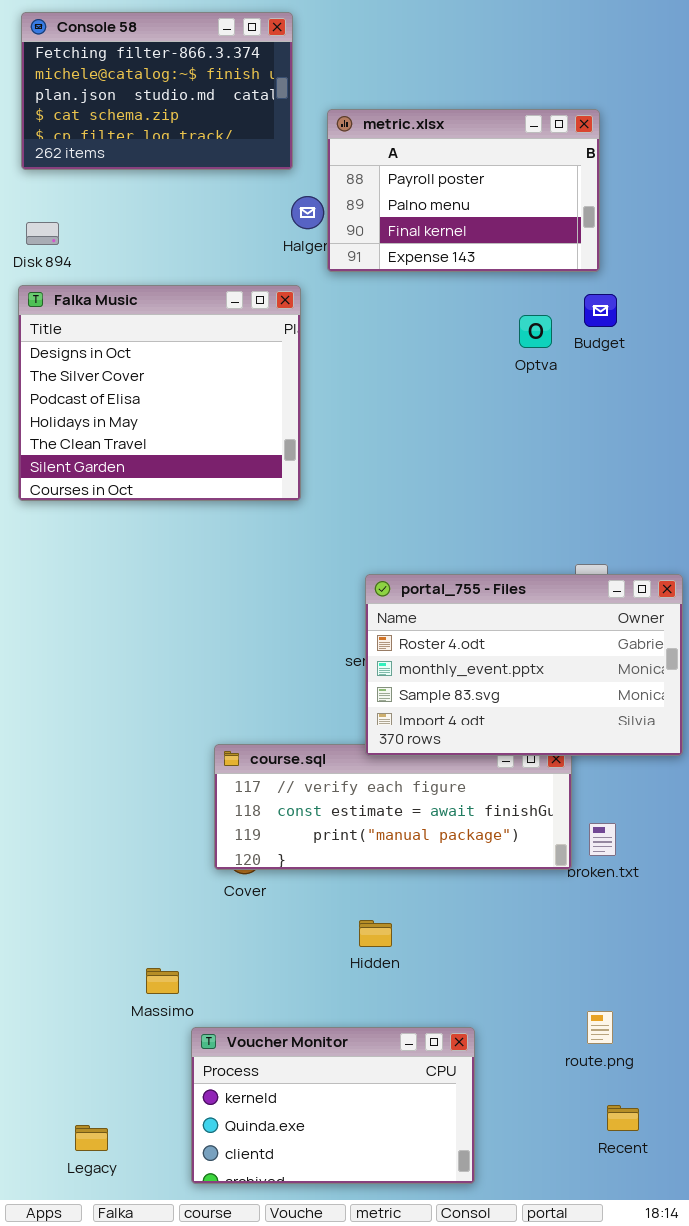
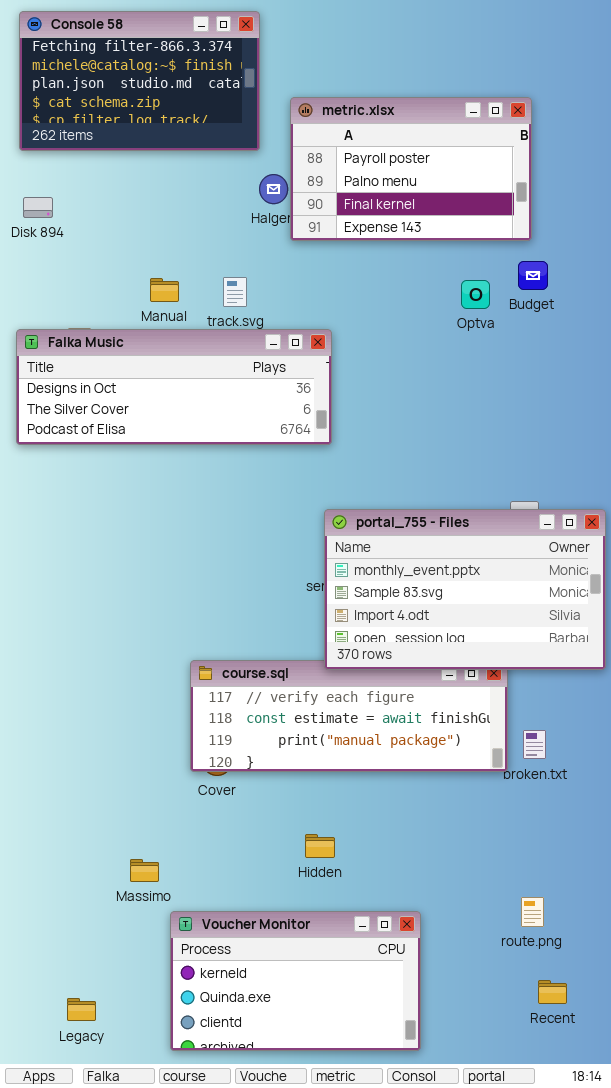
Falka Music: [18,285,301,501] -> [16,329,332,445], resized
portal_755 - Files: [365,574,683,756] -> [324,509,606,670], scrolled down 1 row
Hidden: [359,920,392,947] -> [305,834,335,858], moved

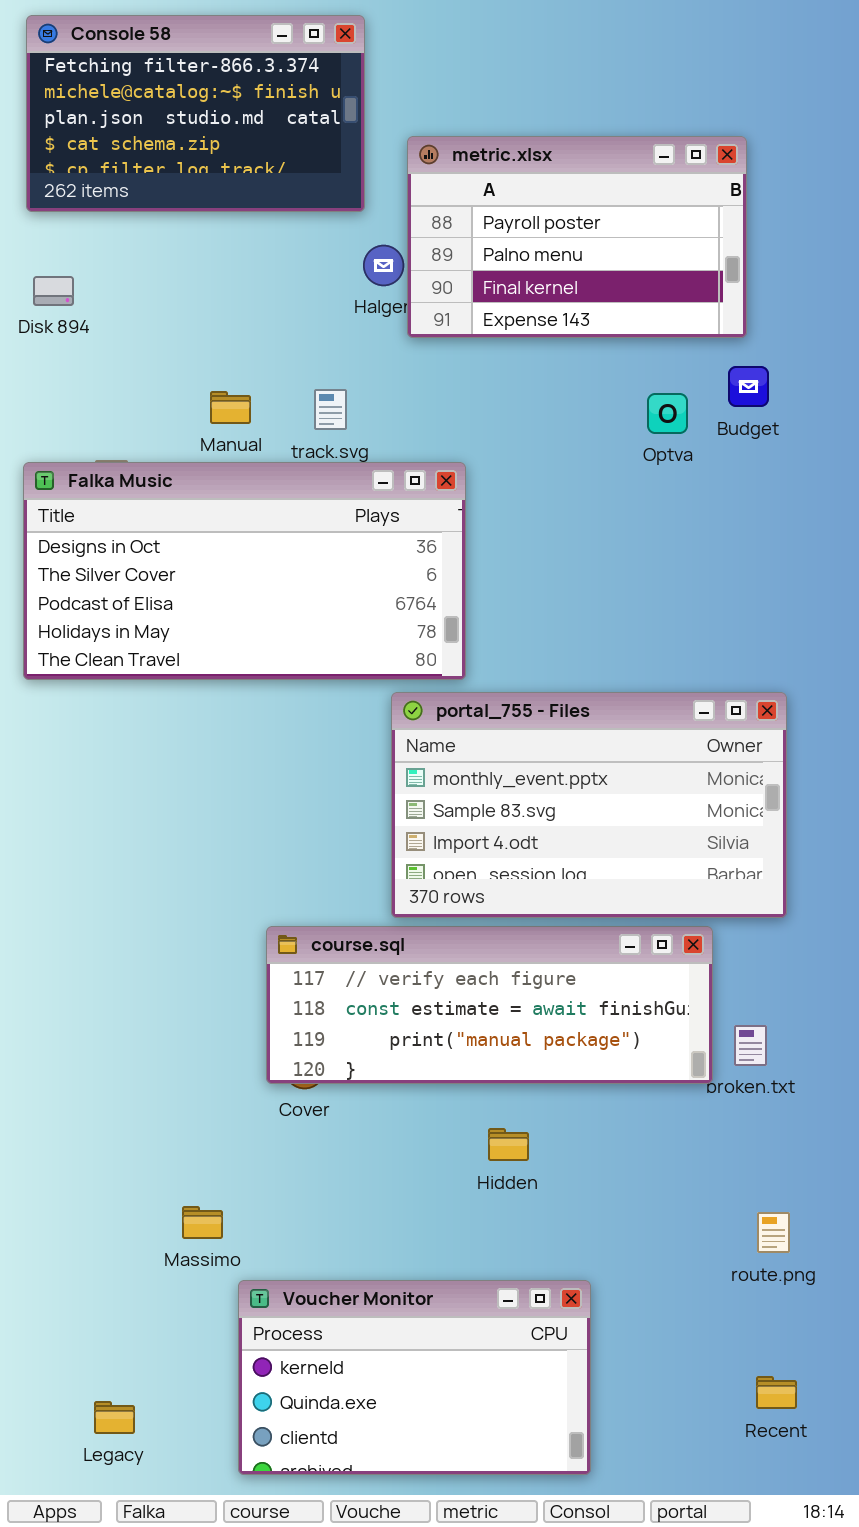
Falka Music: [16,329,332,445] -> [23,462,466,680], resized
portal_755 - Files: [324,509,606,670] -> [391,692,787,918], moved
Hidden: [305,834,335,858] -> [488,1128,529,1161], moved
route.png: [521,897,544,927] -> [757,1212,790,1253], moved

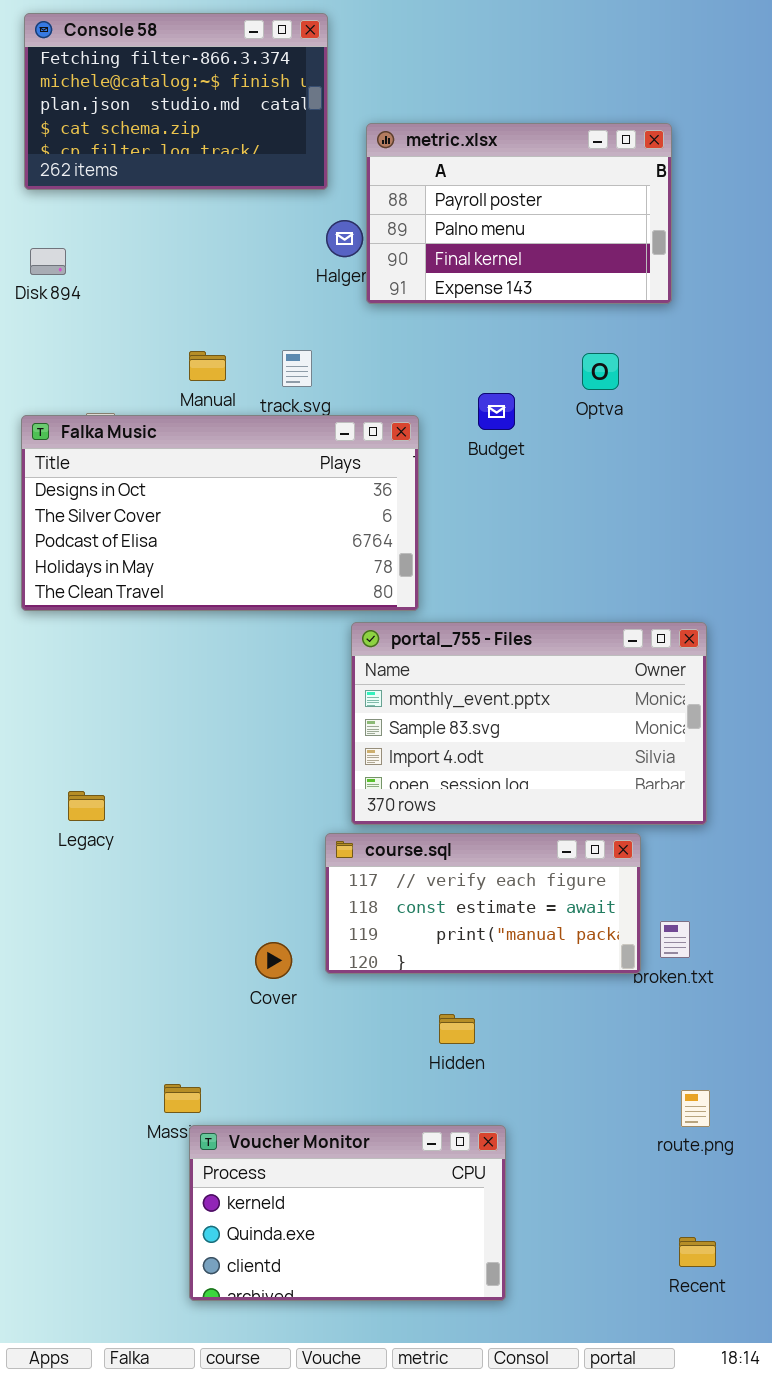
Budget: [728,366,769,407] -> [478,393,515,430], moved
course.sql: [266,926,713,1084] -> [325,833,641,974], resized
Voucher Monitor: [238,1280,591,1475] -> [189,1125,506,1301], moved
Legacy: [94,1401,135,1434] -> [68,791,105,821], moved

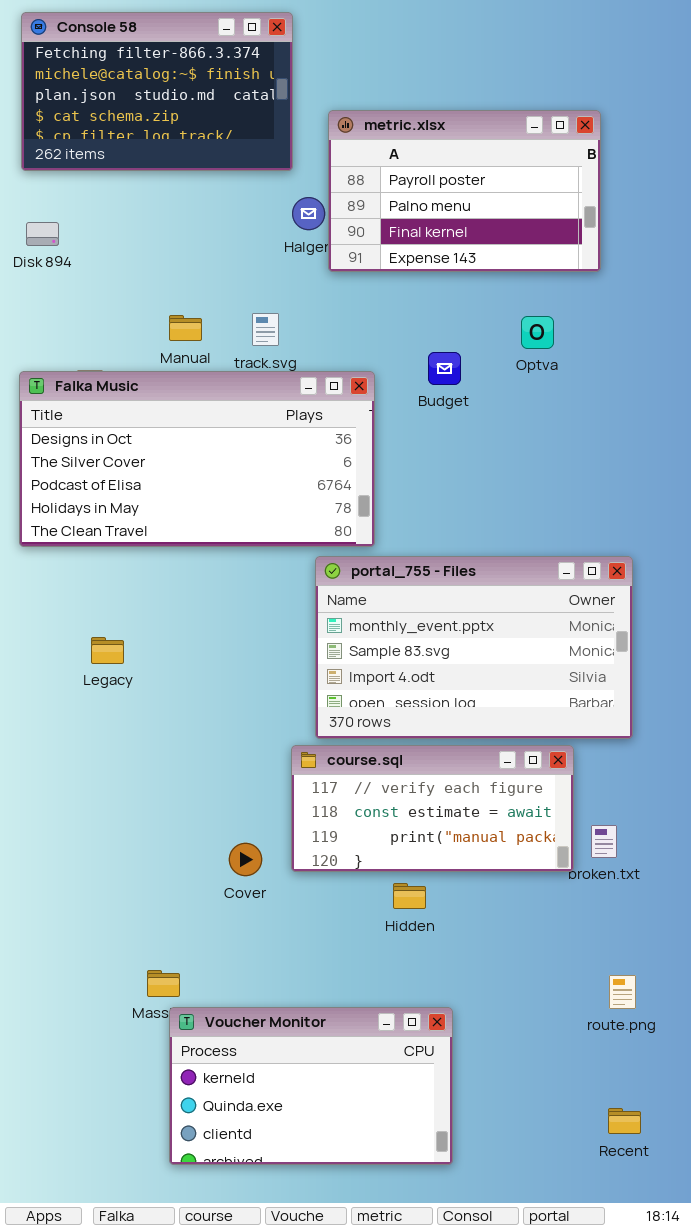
Legacy: [68,791,105,821] -> [91,637,124,664], moved
Hidden: [439,1014,475,1044] -> [393,883,426,909], moved

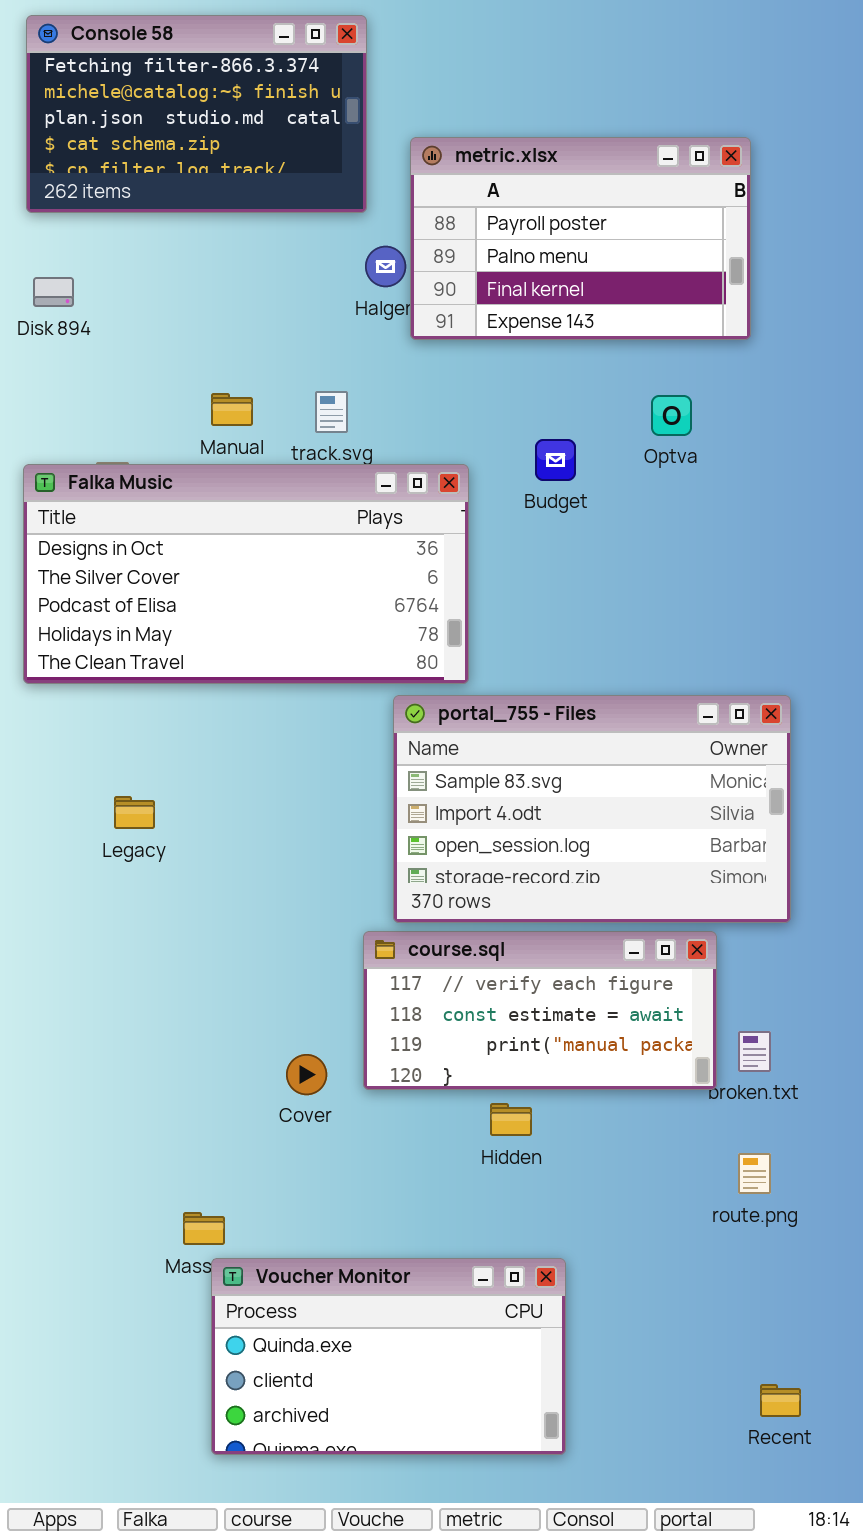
portal_755 - Files: [315,556,633,739] -> [393,695,791,923], scrolled down 1 row
route.png: [609,975,636,1009] -> [738,1153,771,1194], moved
Voucher Monitor: [169,1007,453,1165] -> [211,1258,566,1455], scrolled down 1 row

